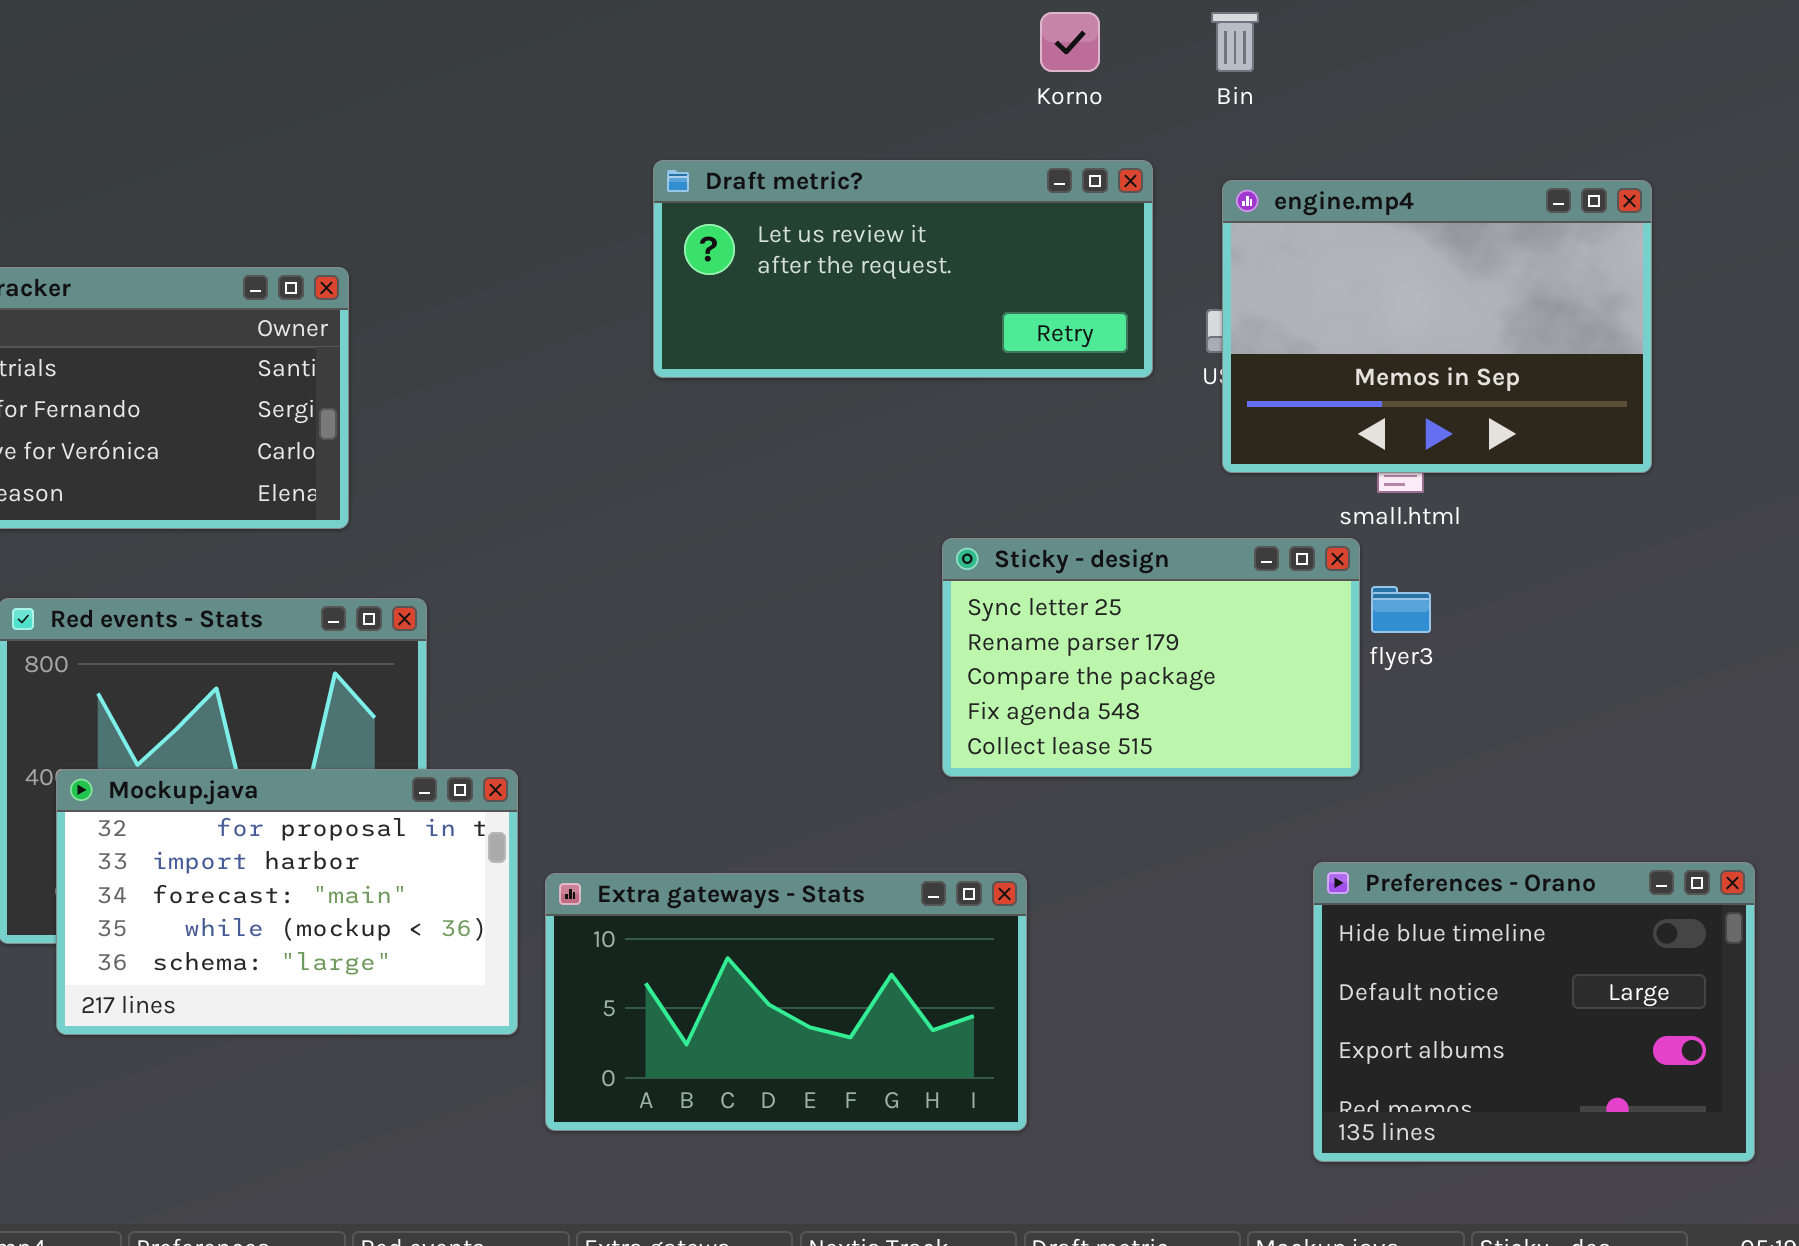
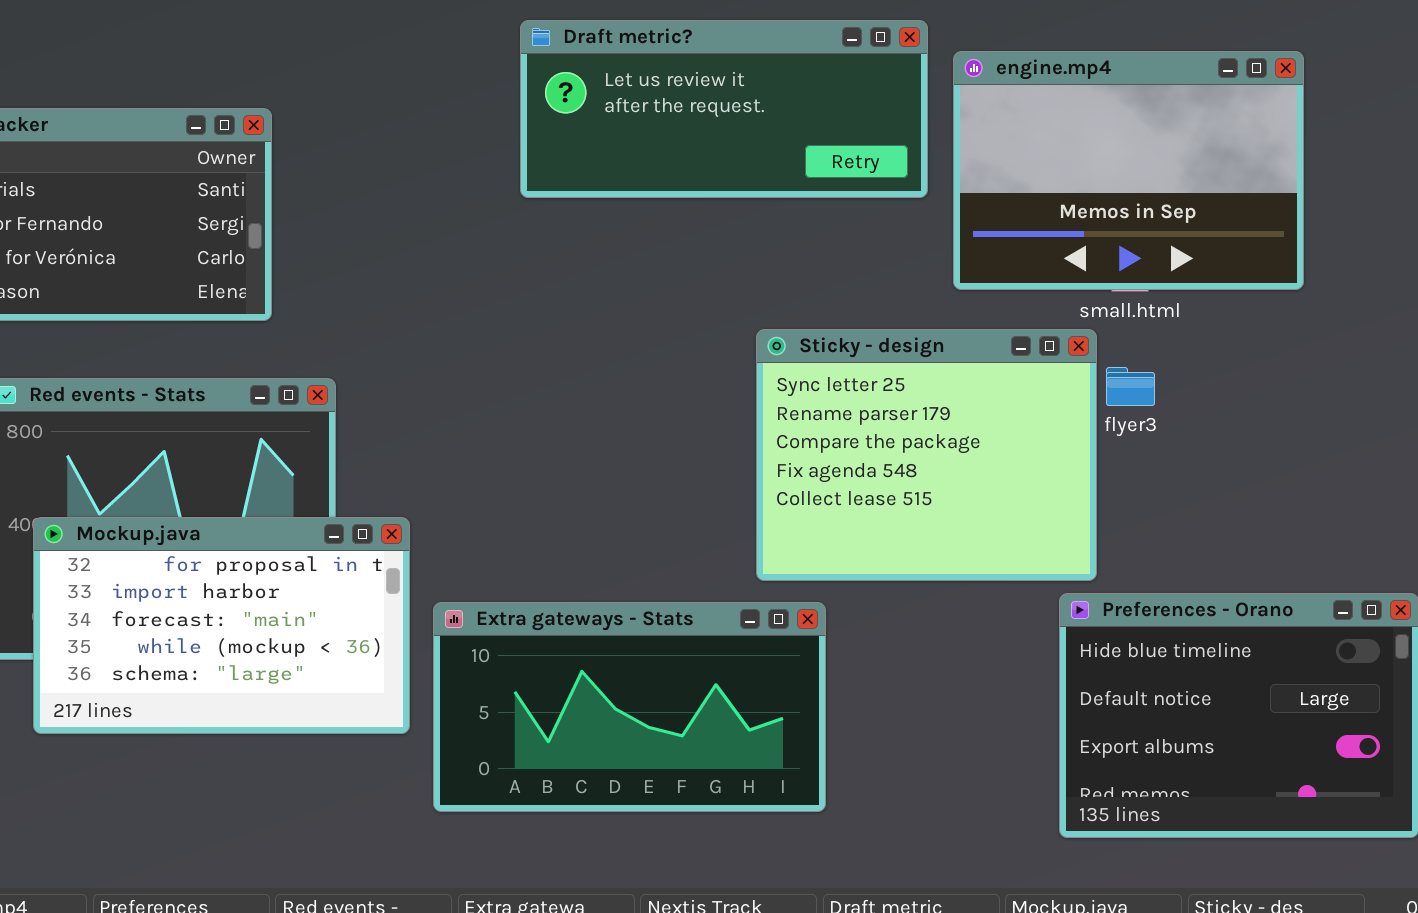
engine.mp4: [1222,180,1652,473] -> [953,51,1304,290], moved
Sticky - design: [942,538,1360,777] -> [756,329,1097,581], resized

